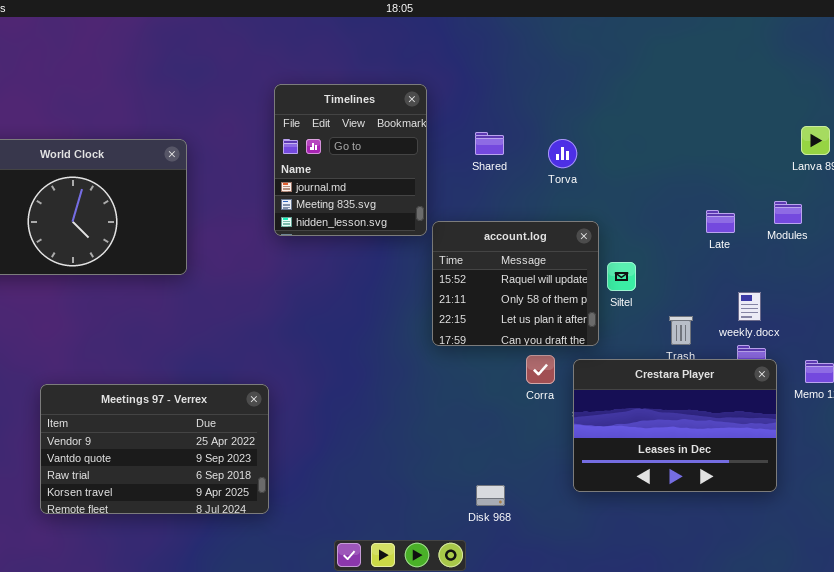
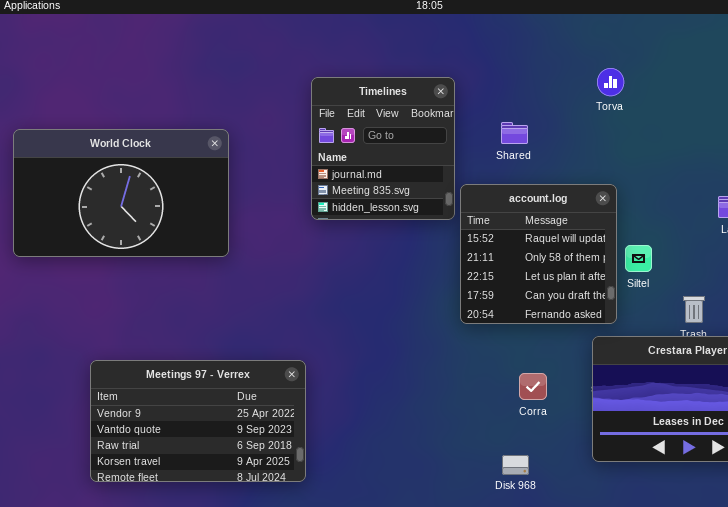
Torva: [548,139,577,168] -> [597,68,624,96], moved
account.log: [432,221,599,346] -> [460,184,617,324], resized
Corra: [526,355,555,384] -> [519,373,547,400], moved

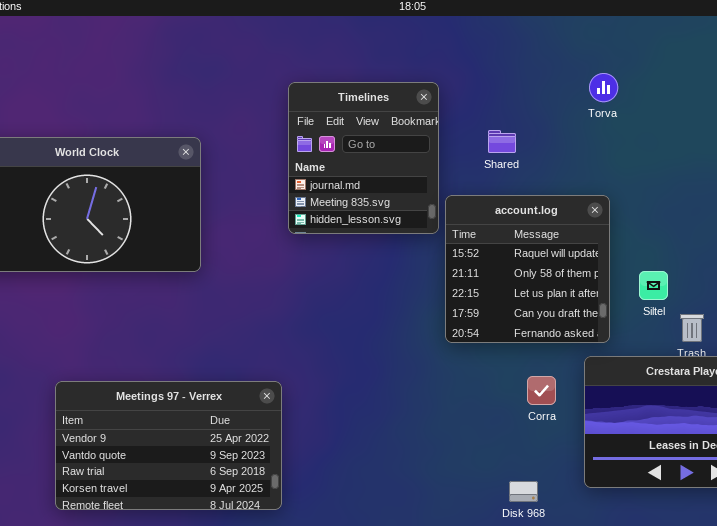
Siltel: [625,245,652,272] -> [639,271,668,300], moved
Corra: [519,373,547,400] -> [527,376,556,405], moved
Disk 968: [502,455,529,475] -> [509,481,538,502], moved

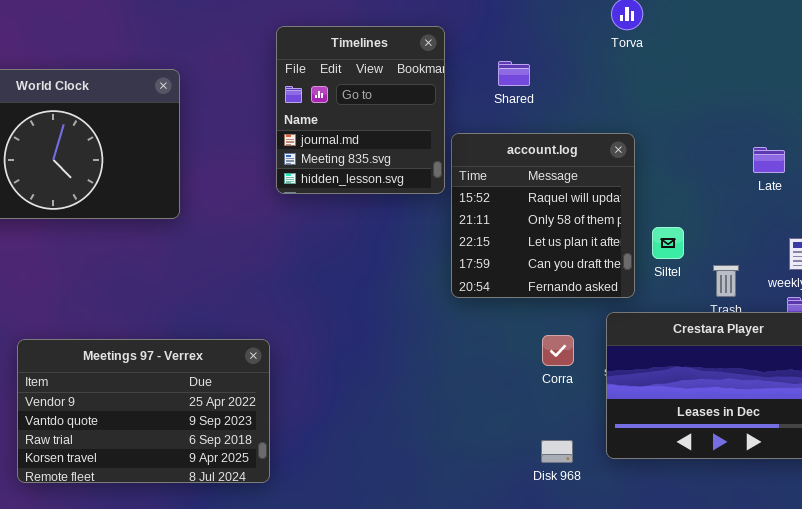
Timelines: [288,82,439,234] -> [276,26,445,194], moved
Siltel: [639,271,668,300] -> [652,227,684,259], moved
Disk 968: [509,481,538,502] -> [541,440,573,463], moved

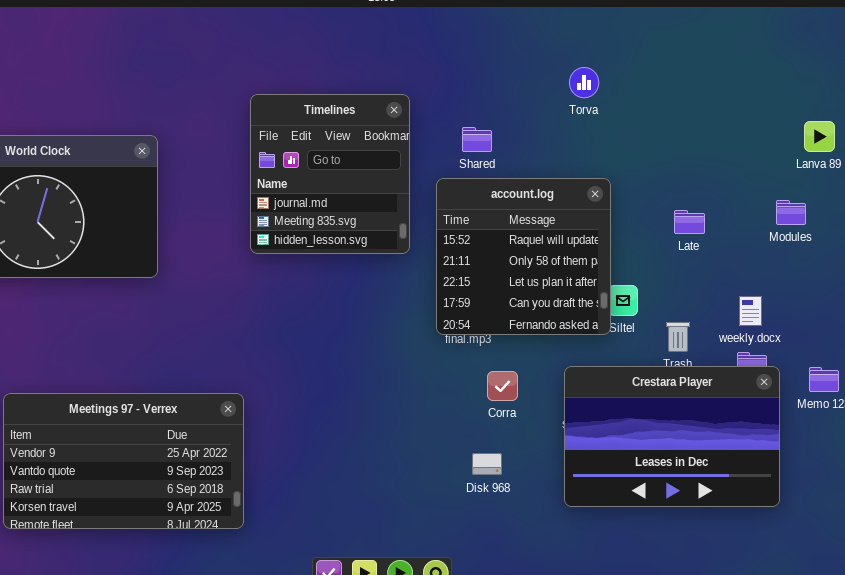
account.log: [451,133,635,298] -> [436,178,611,335], moved
Late: [753,147,785,173] -> [674,210,705,234], moved
Corra: [542,335,574,366] -> [487,371,518,401], moved
Disk 968: [541,440,573,463] -> [472,453,502,475], moved

